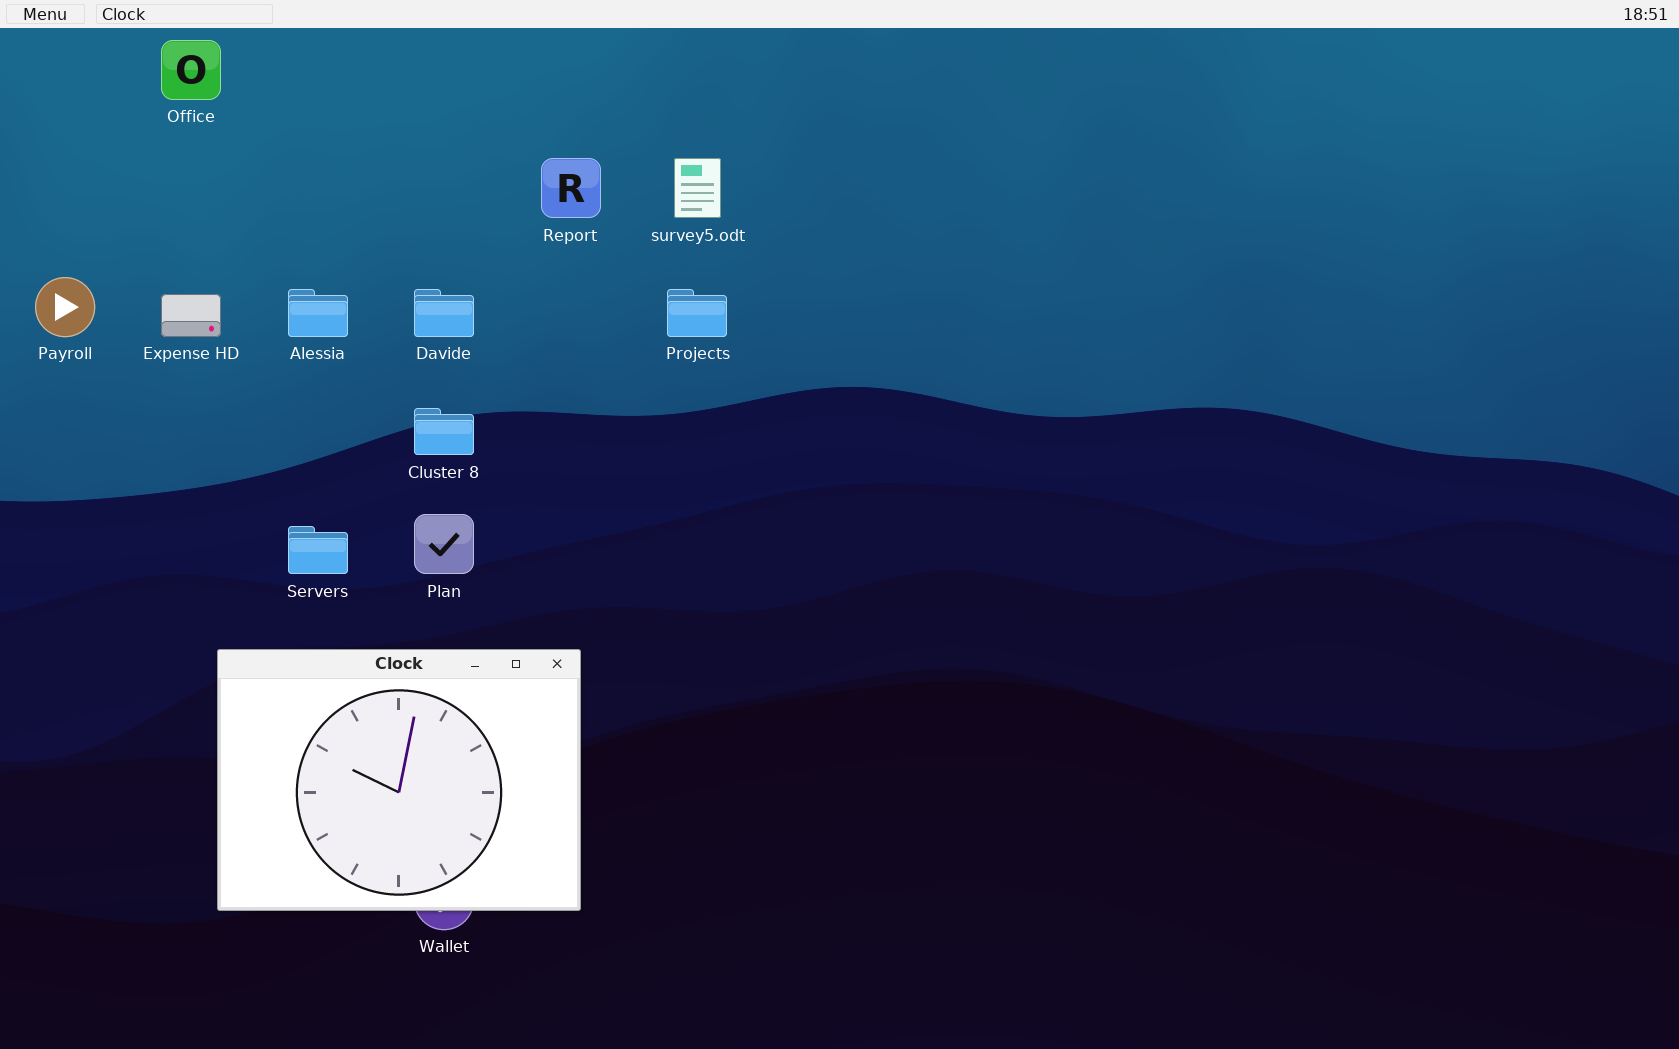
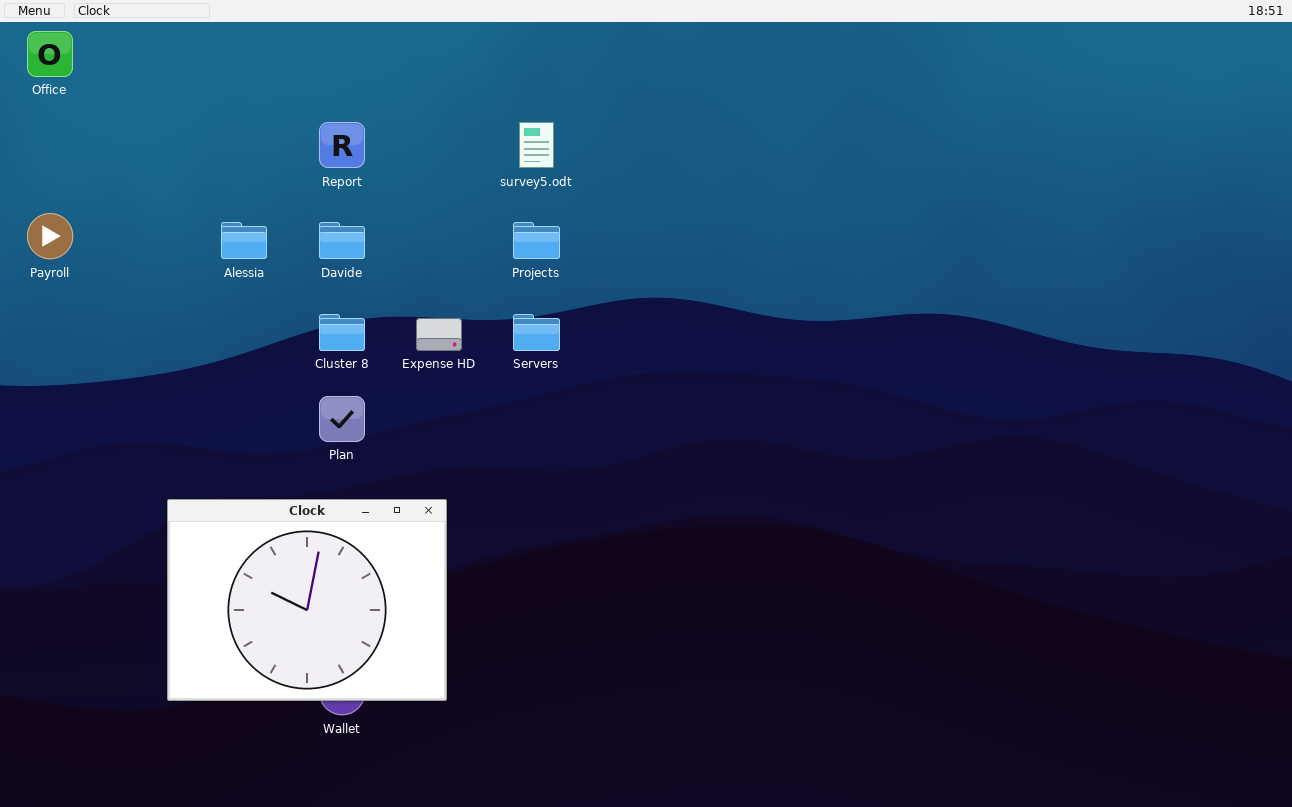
Office: [161,40,221,100] -> [27,31,73,77], moved
Report: [541,158,601,218] -> [319,122,365,168], moved
Expense HD: [161,294,221,337] -> [416,318,462,351], moved
Servers: [288,526,348,574] -> [513,314,560,351], moved

